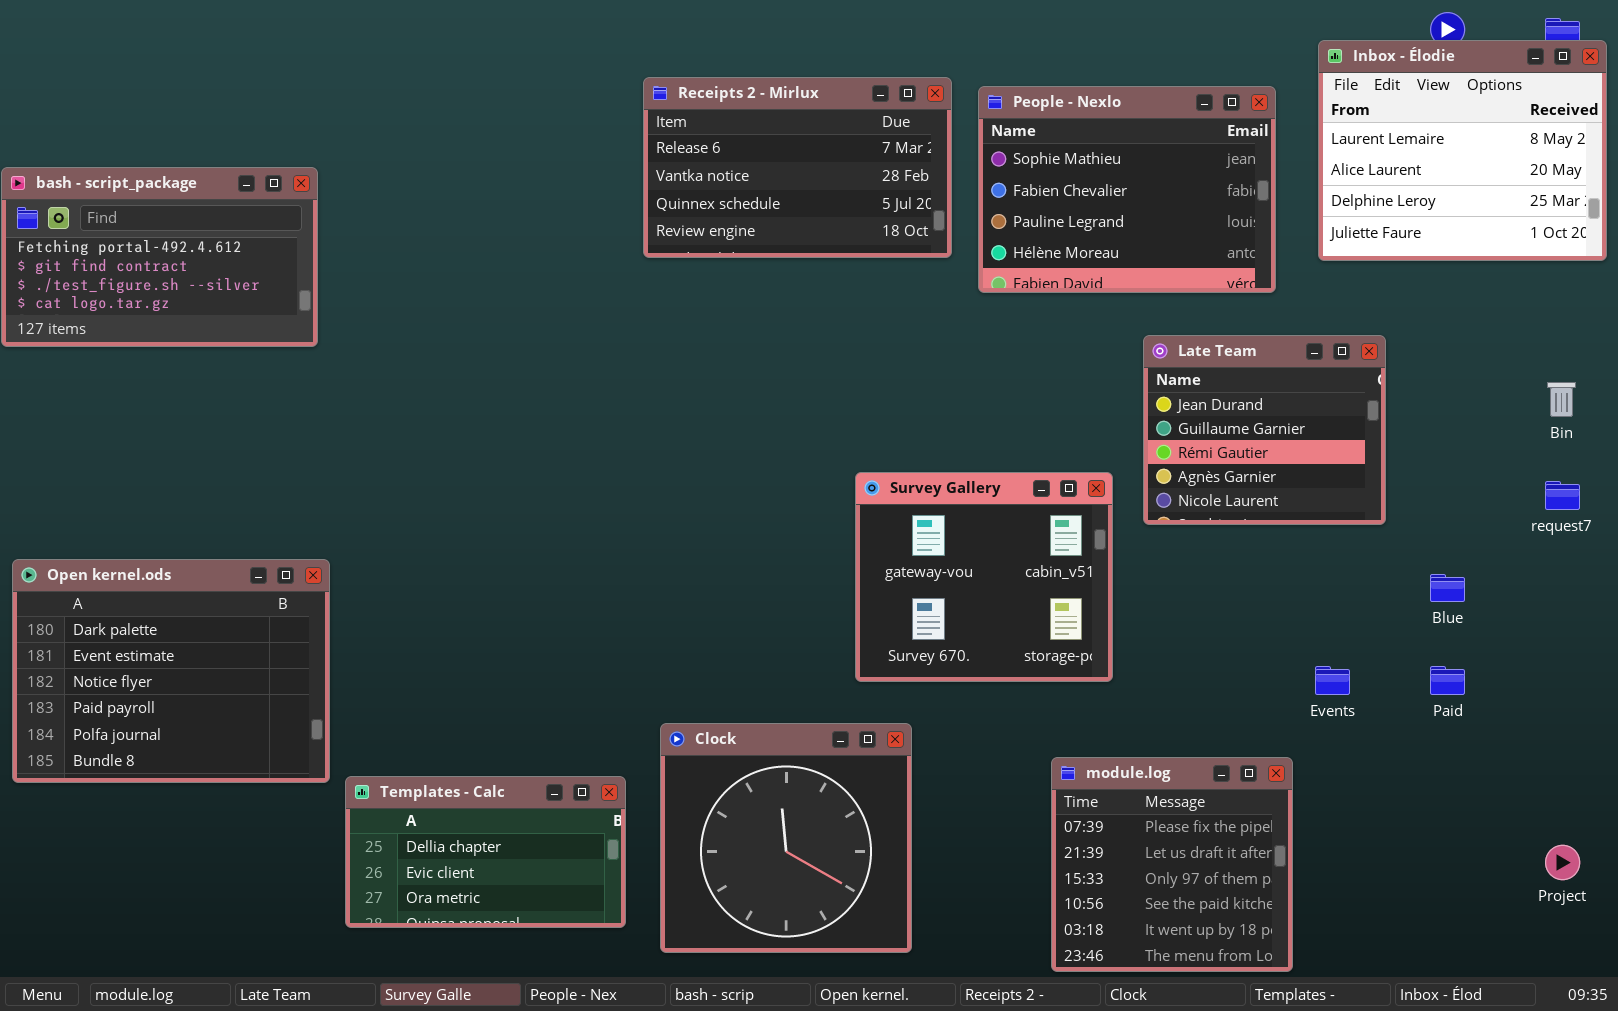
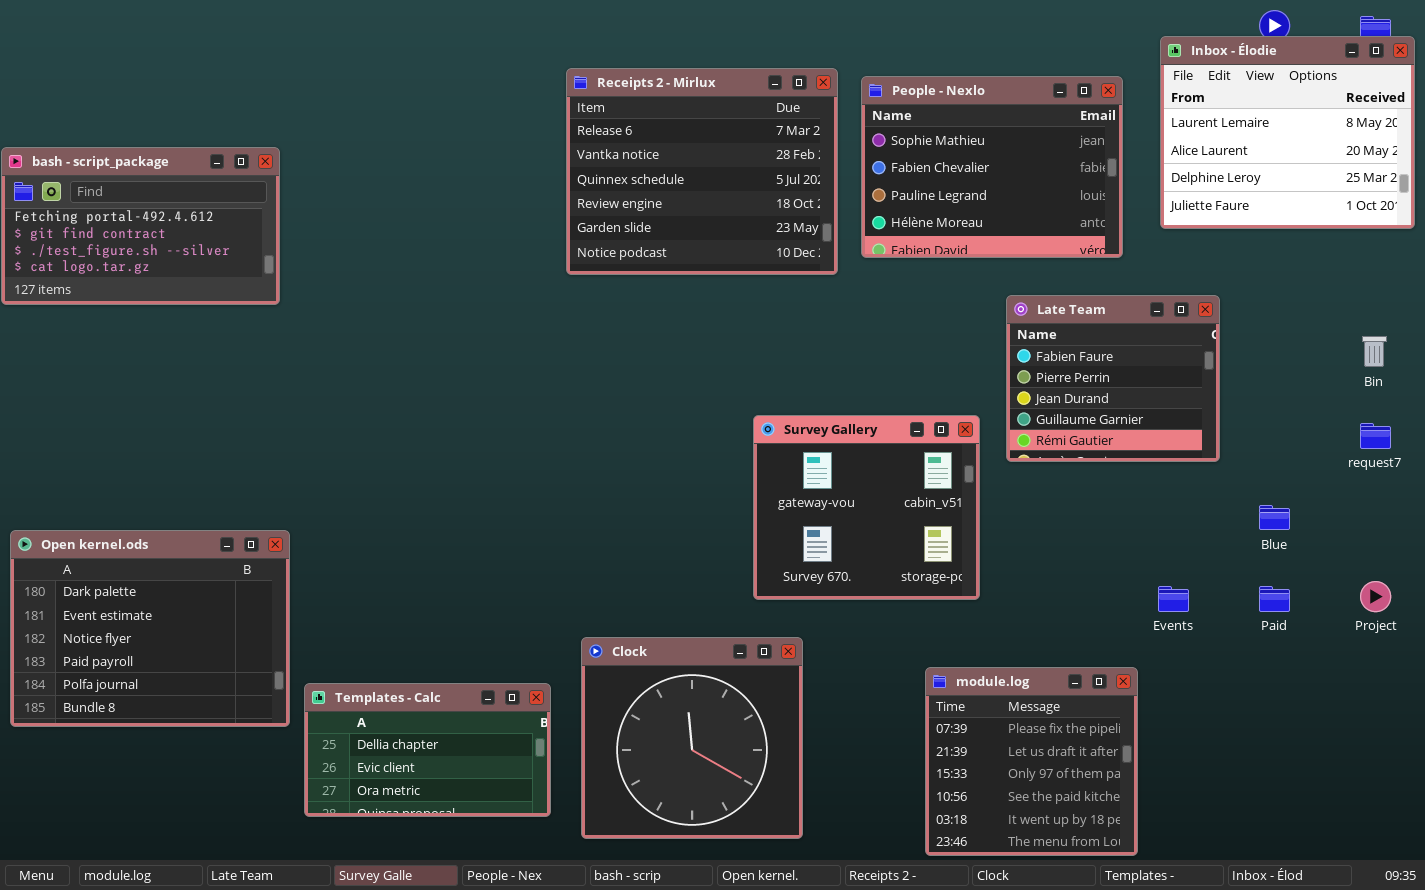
Receipts 2 - Mirlux: [643,77,952,258] -> [566,68,838,275], resized
Late Team: [1143,335,1386,525] -> [1006,295,1220,462], scrolled up 2 rows
Open kernel.ods: [12,559,330,783] -> [10,530,290,727], moved
Project: [1545,845,1580,880] -> [1360,581,1391,612], moved

